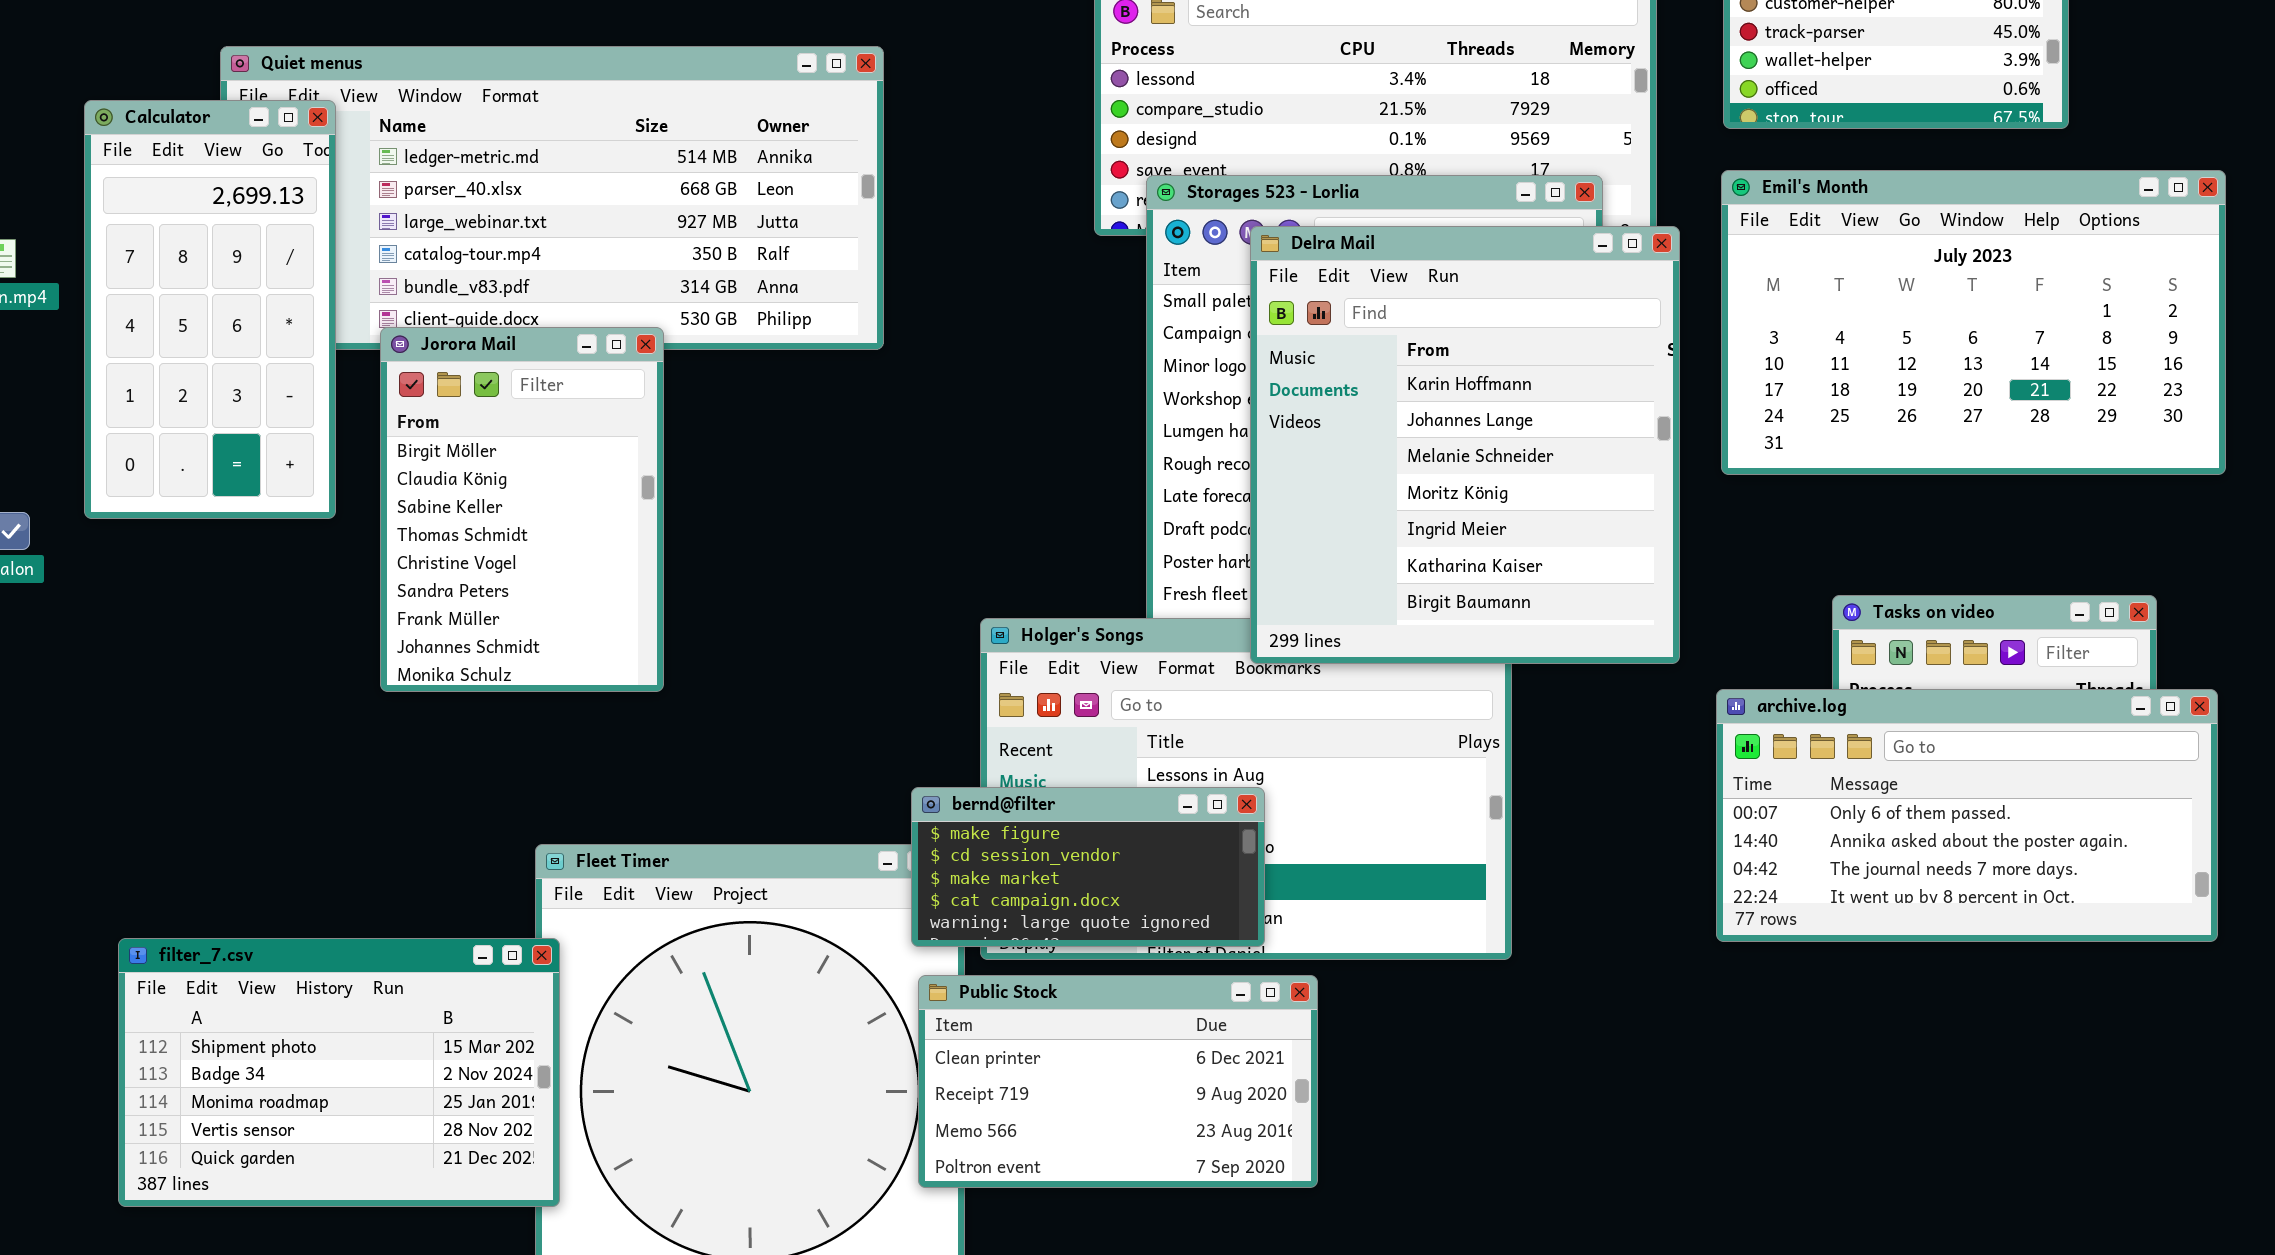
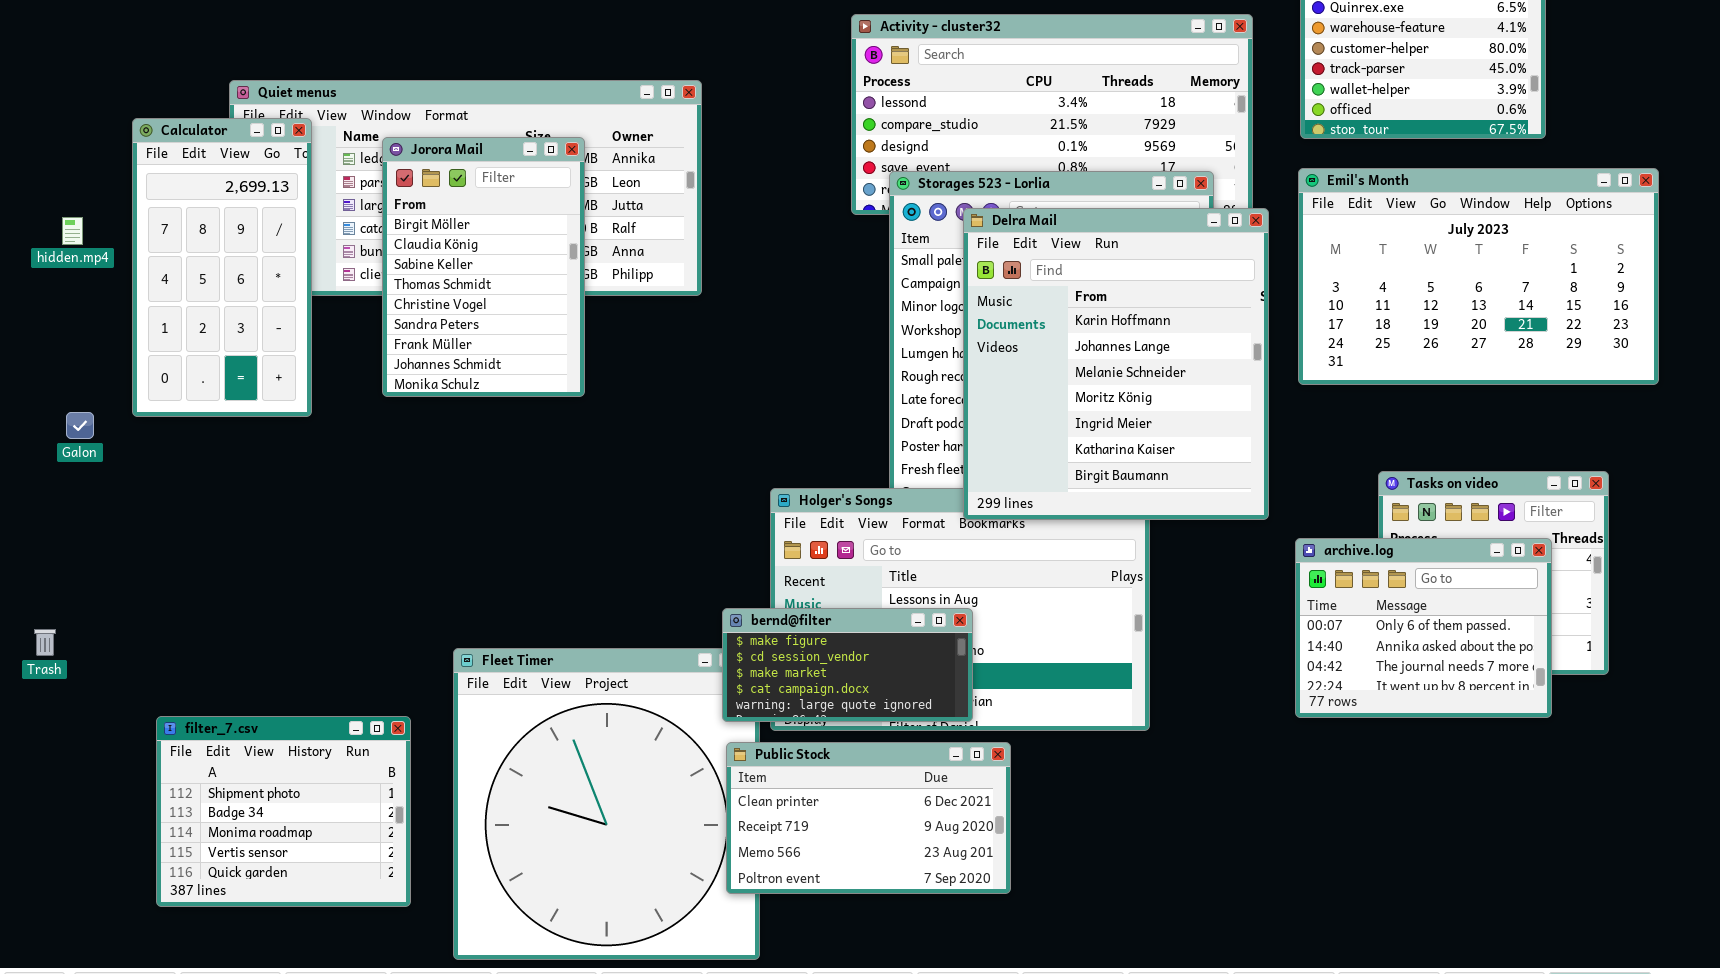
Jorora Mail: [380,327,664,692] -> [382,137,585,397], moved
archive.log: [1716,689,2218,942] -> [1295,538,1552,718], resized
filter_7.csv: [118,938,560,1207] -> [156,716,411,907], resized

